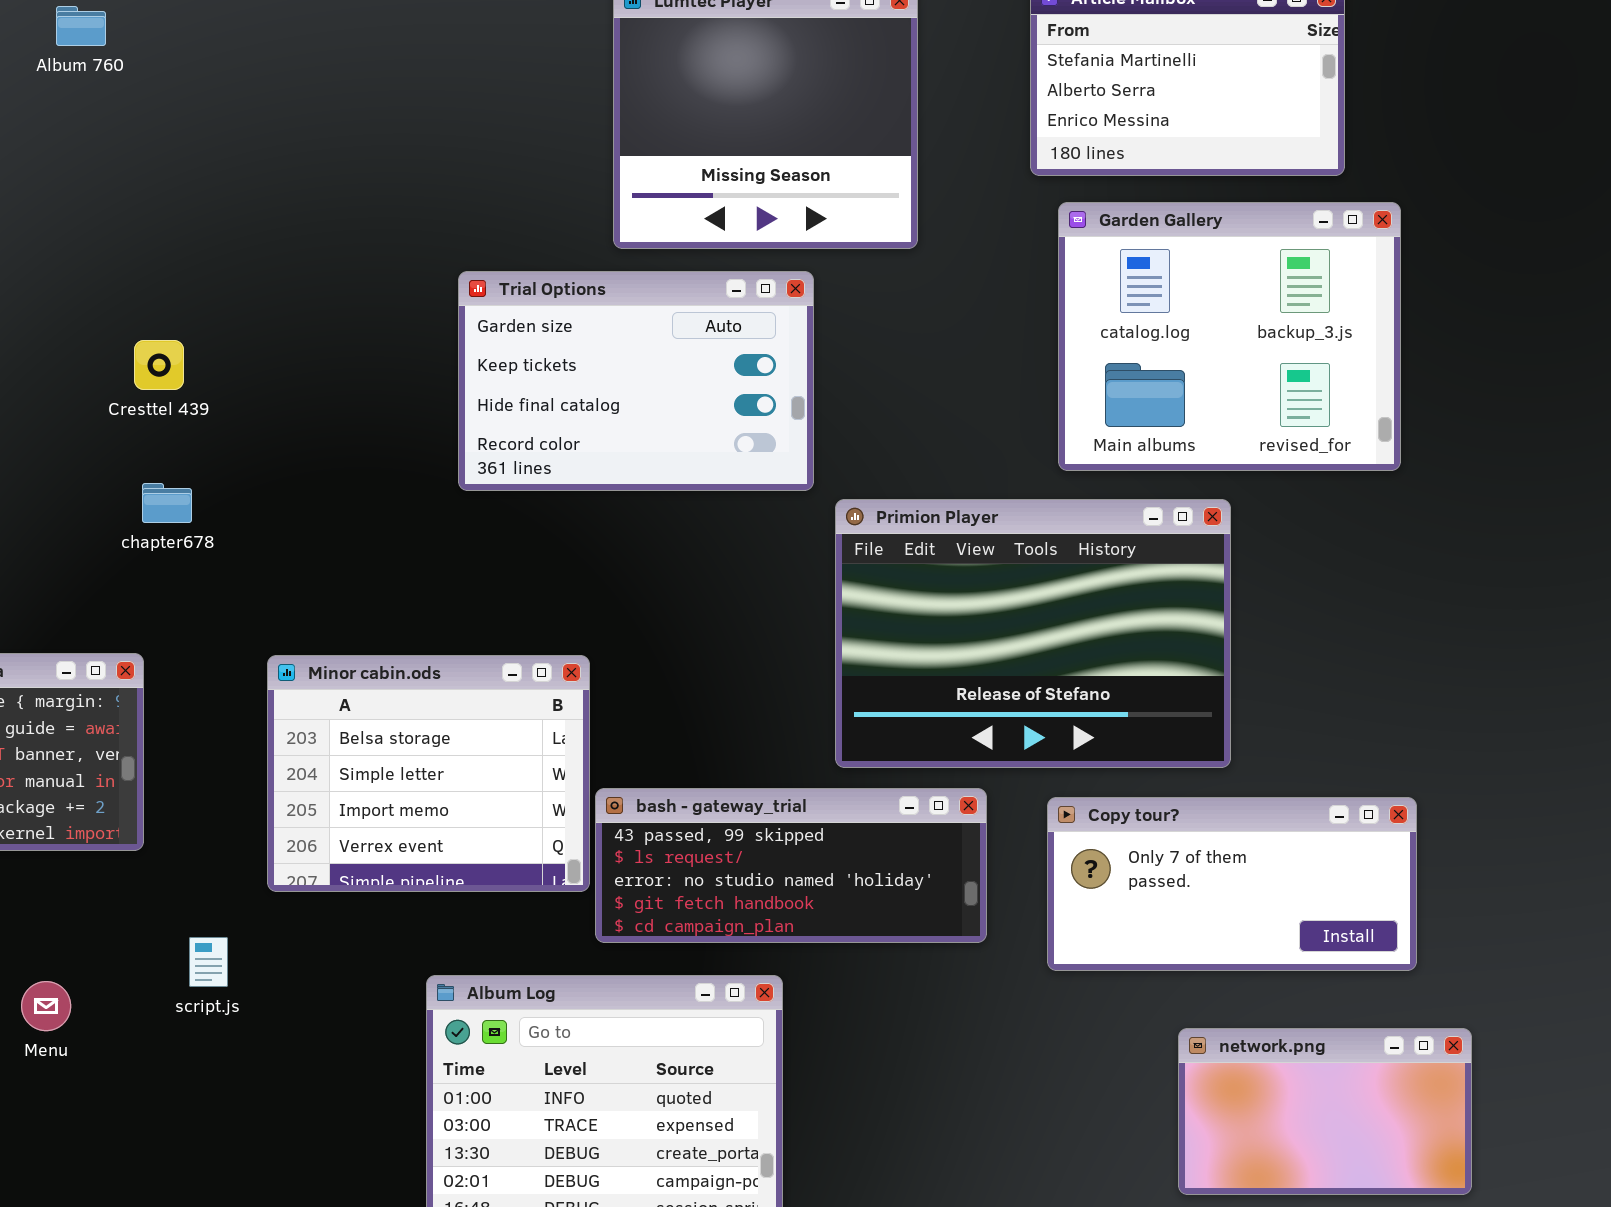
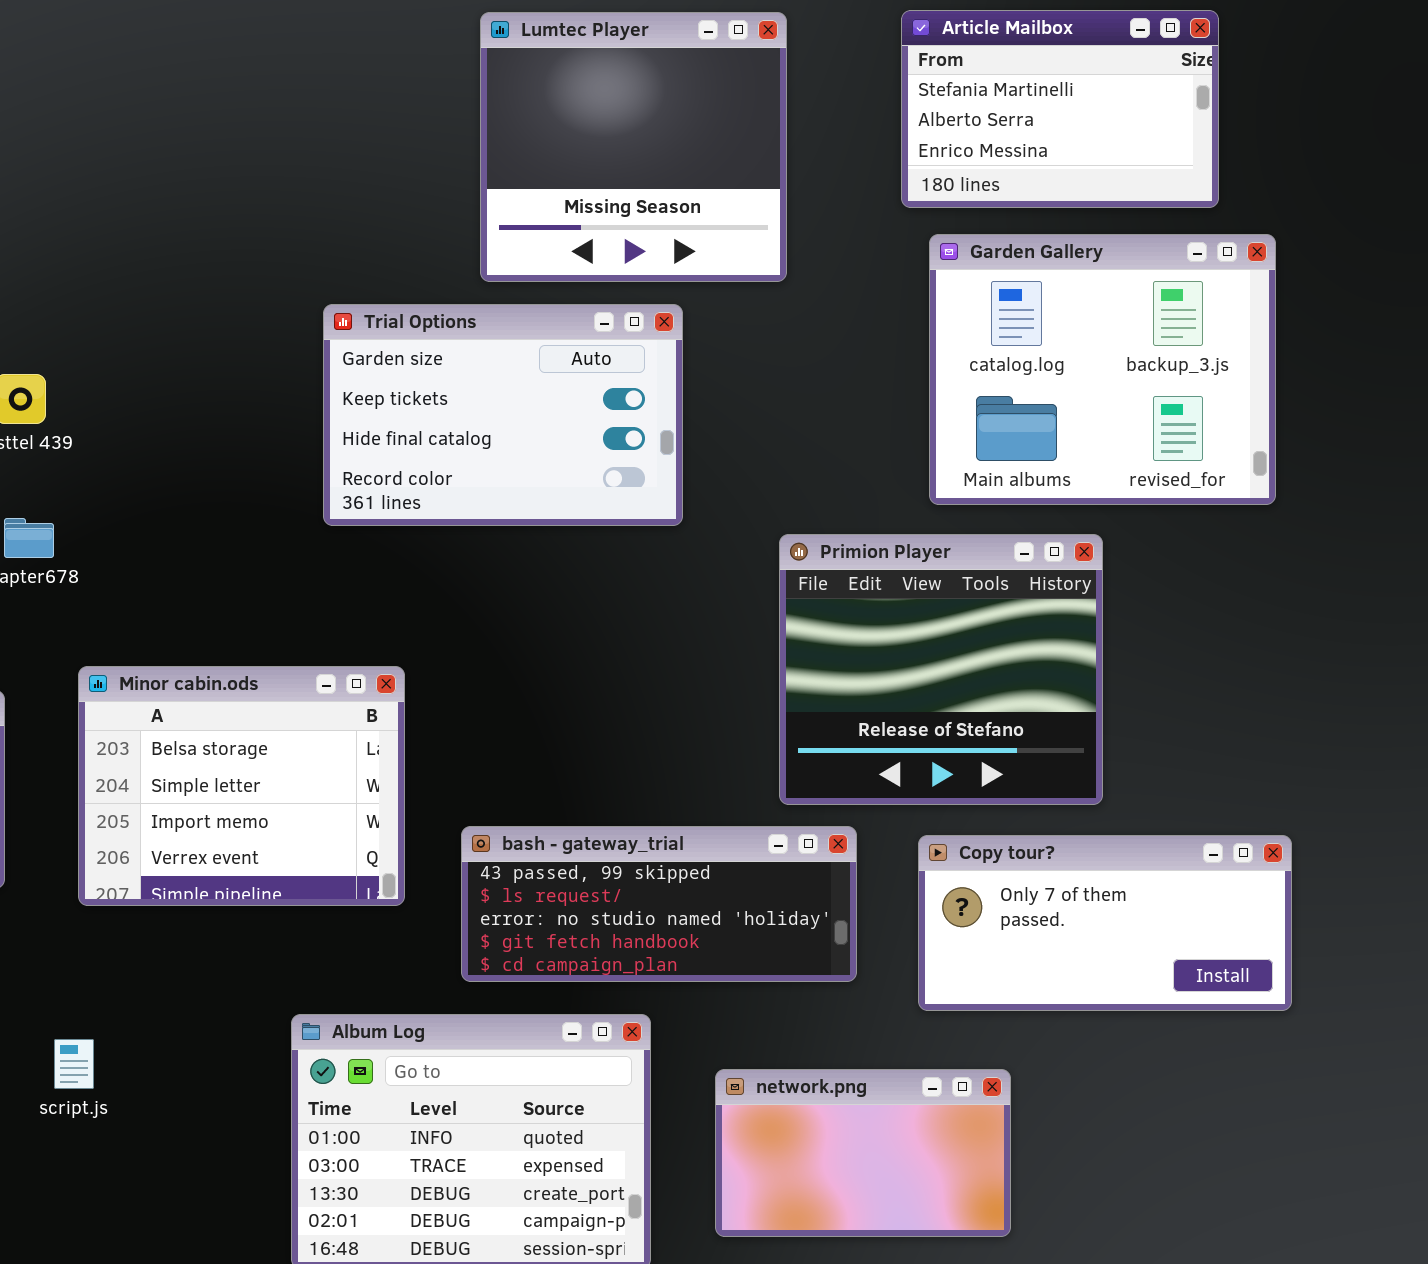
Primion Player: [835,499,1231,768] -> [779,534,1103,805], resized
Minor cabin.ods: [267,655,590,892] -> [78,666,405,906], moved
script.js: [189,937,228,987] -> [54,1039,94,1089], moved
network.png: [1178,1028,1472,1195] -> [715,1069,1011,1237], moved

